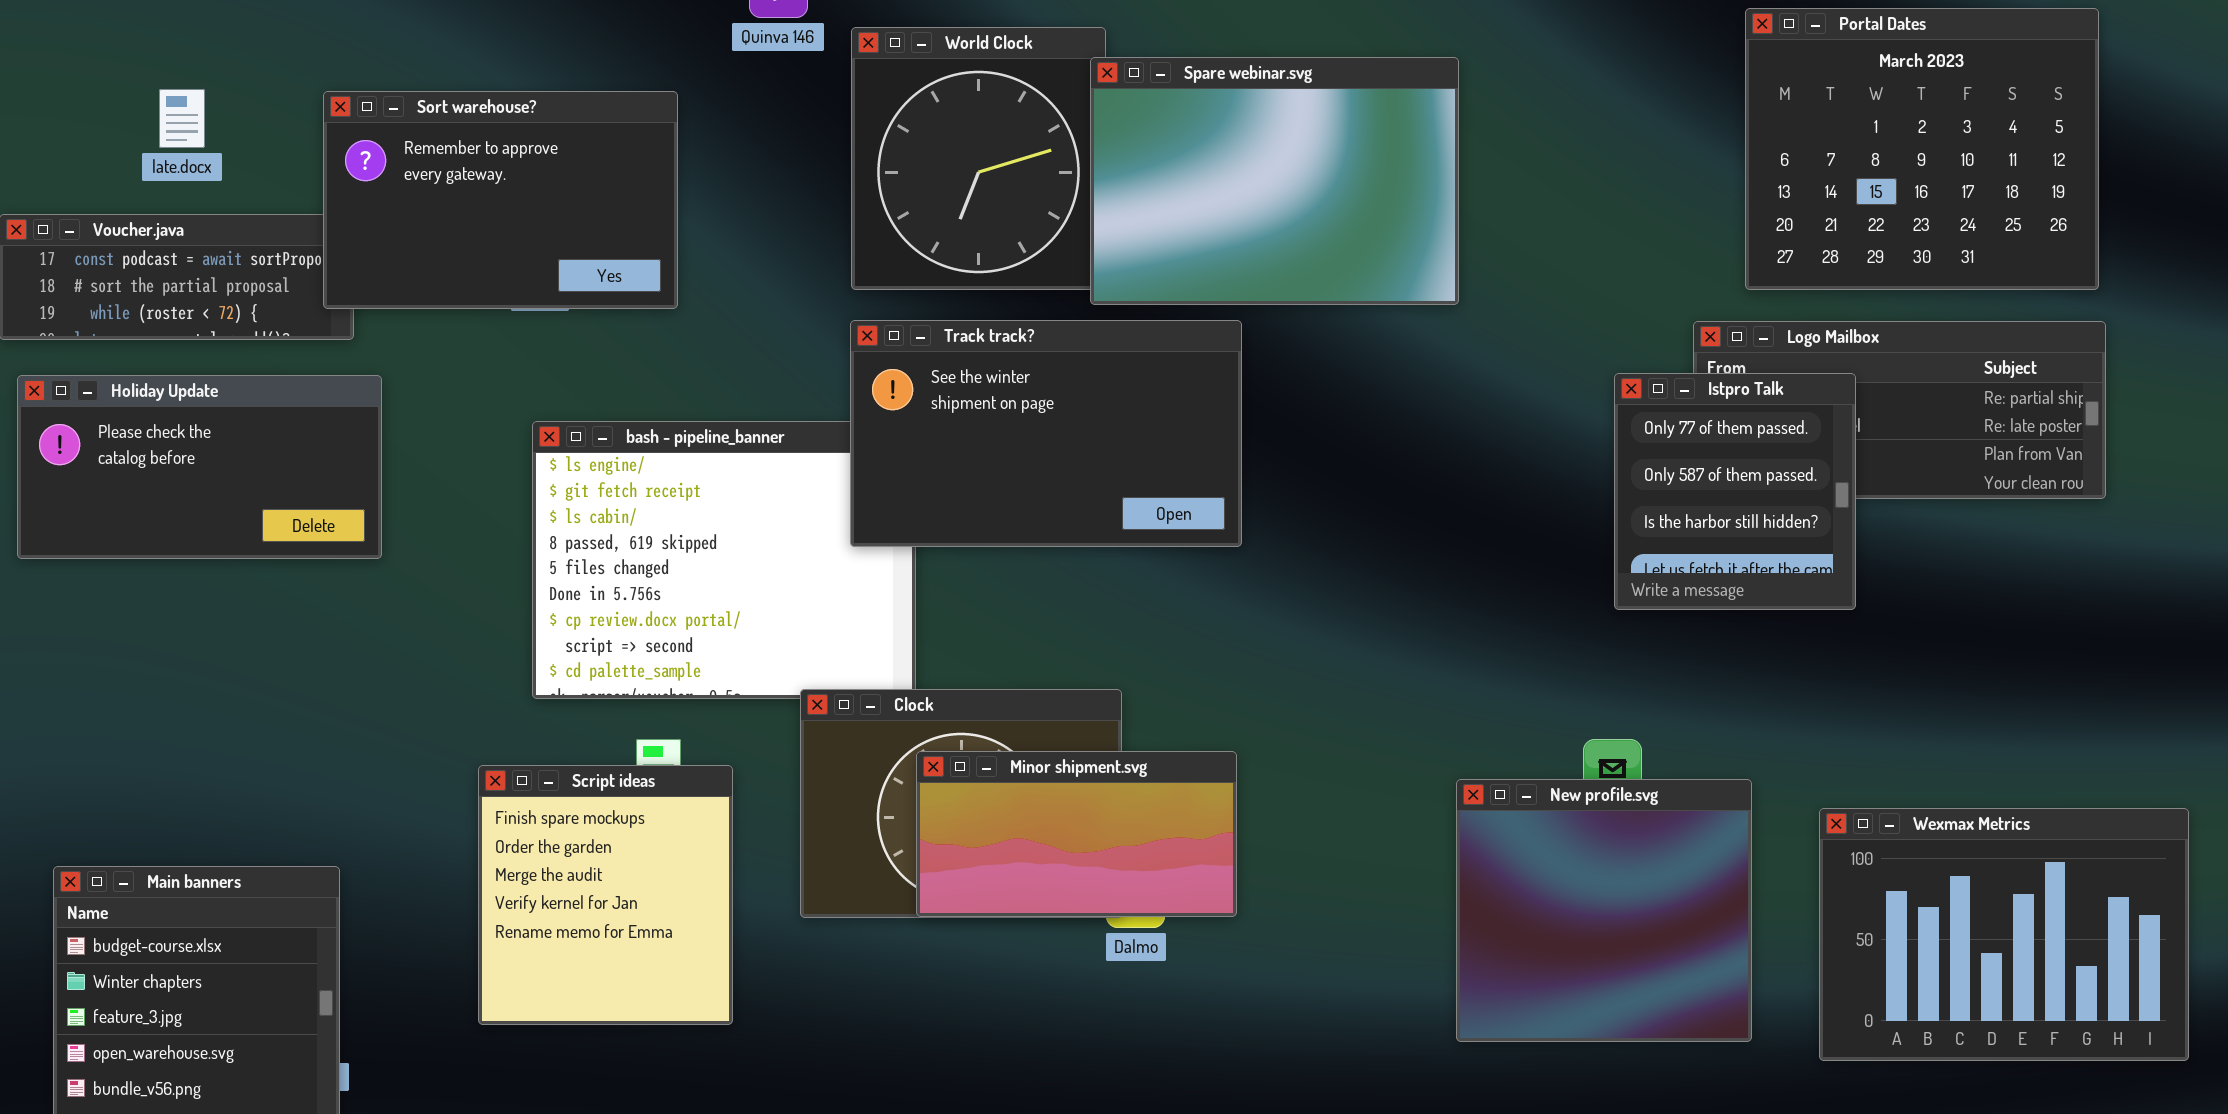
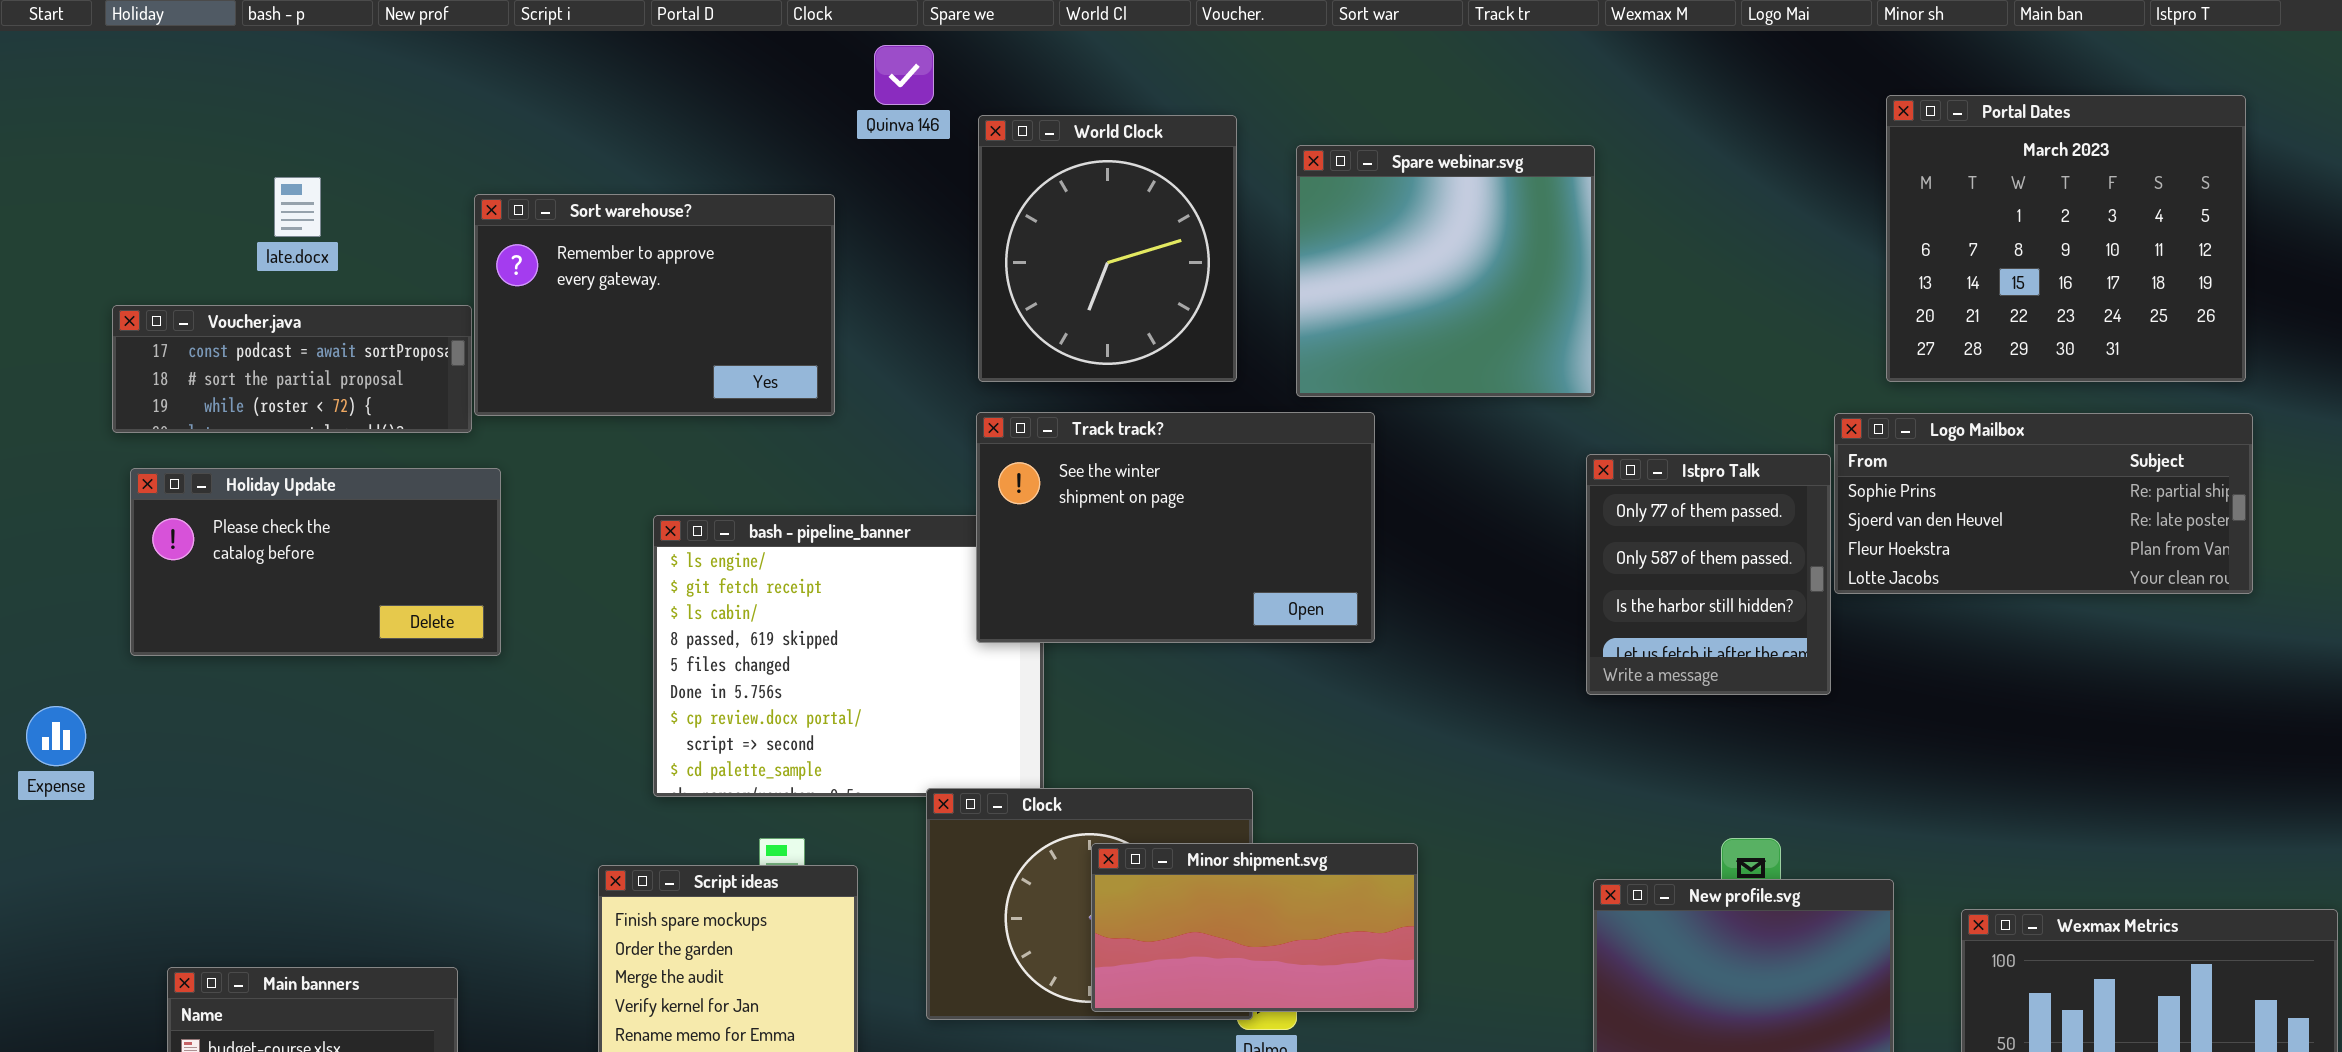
Spare webinar.svg: [1090,57,1459,305] -> [1296,145,1595,397], resized
Sort warehouse?: [323,91,678,309] -> [474,194,835,416], moved
Istpro Talk: [1614,373,1856,610] -> [1586,454,1831,695], moved
Minor shipment.svg: [916,751,1237,917] -> [1091,843,1418,1012], moved

